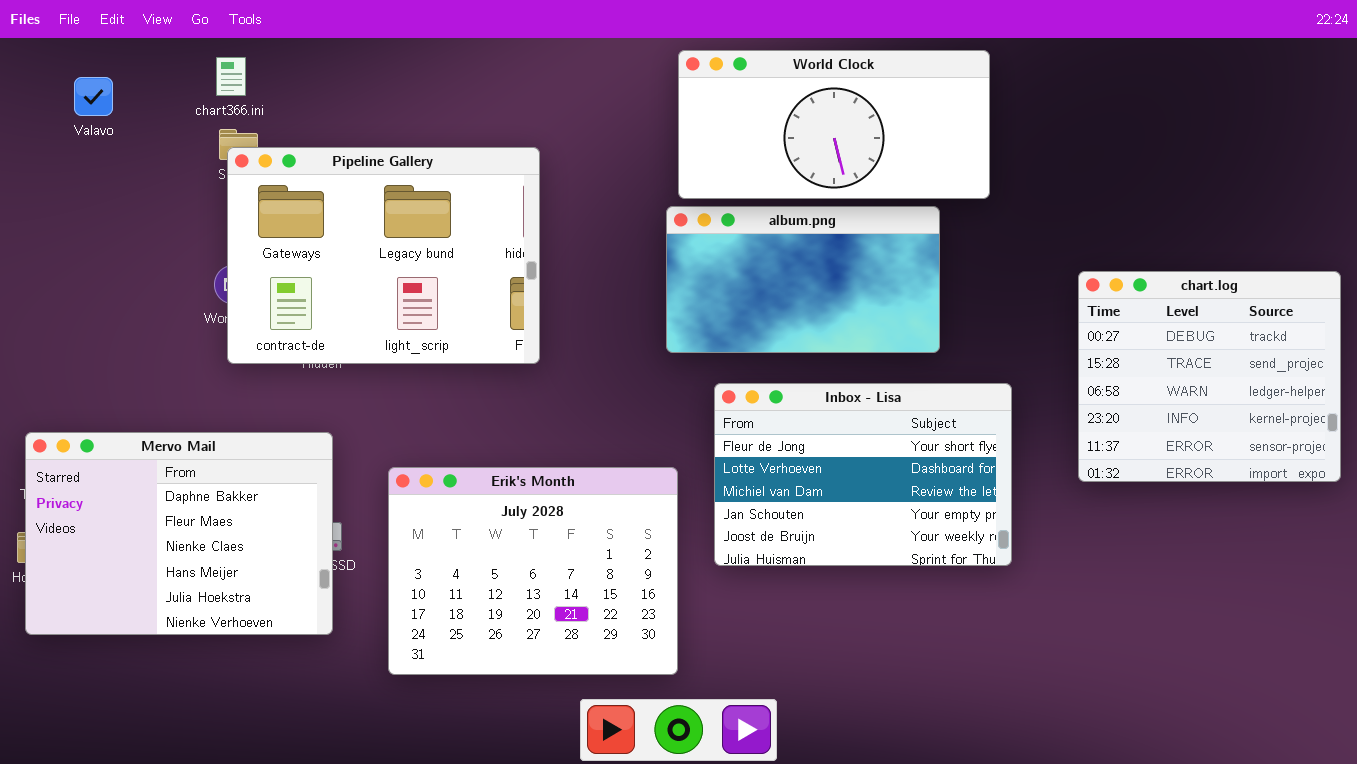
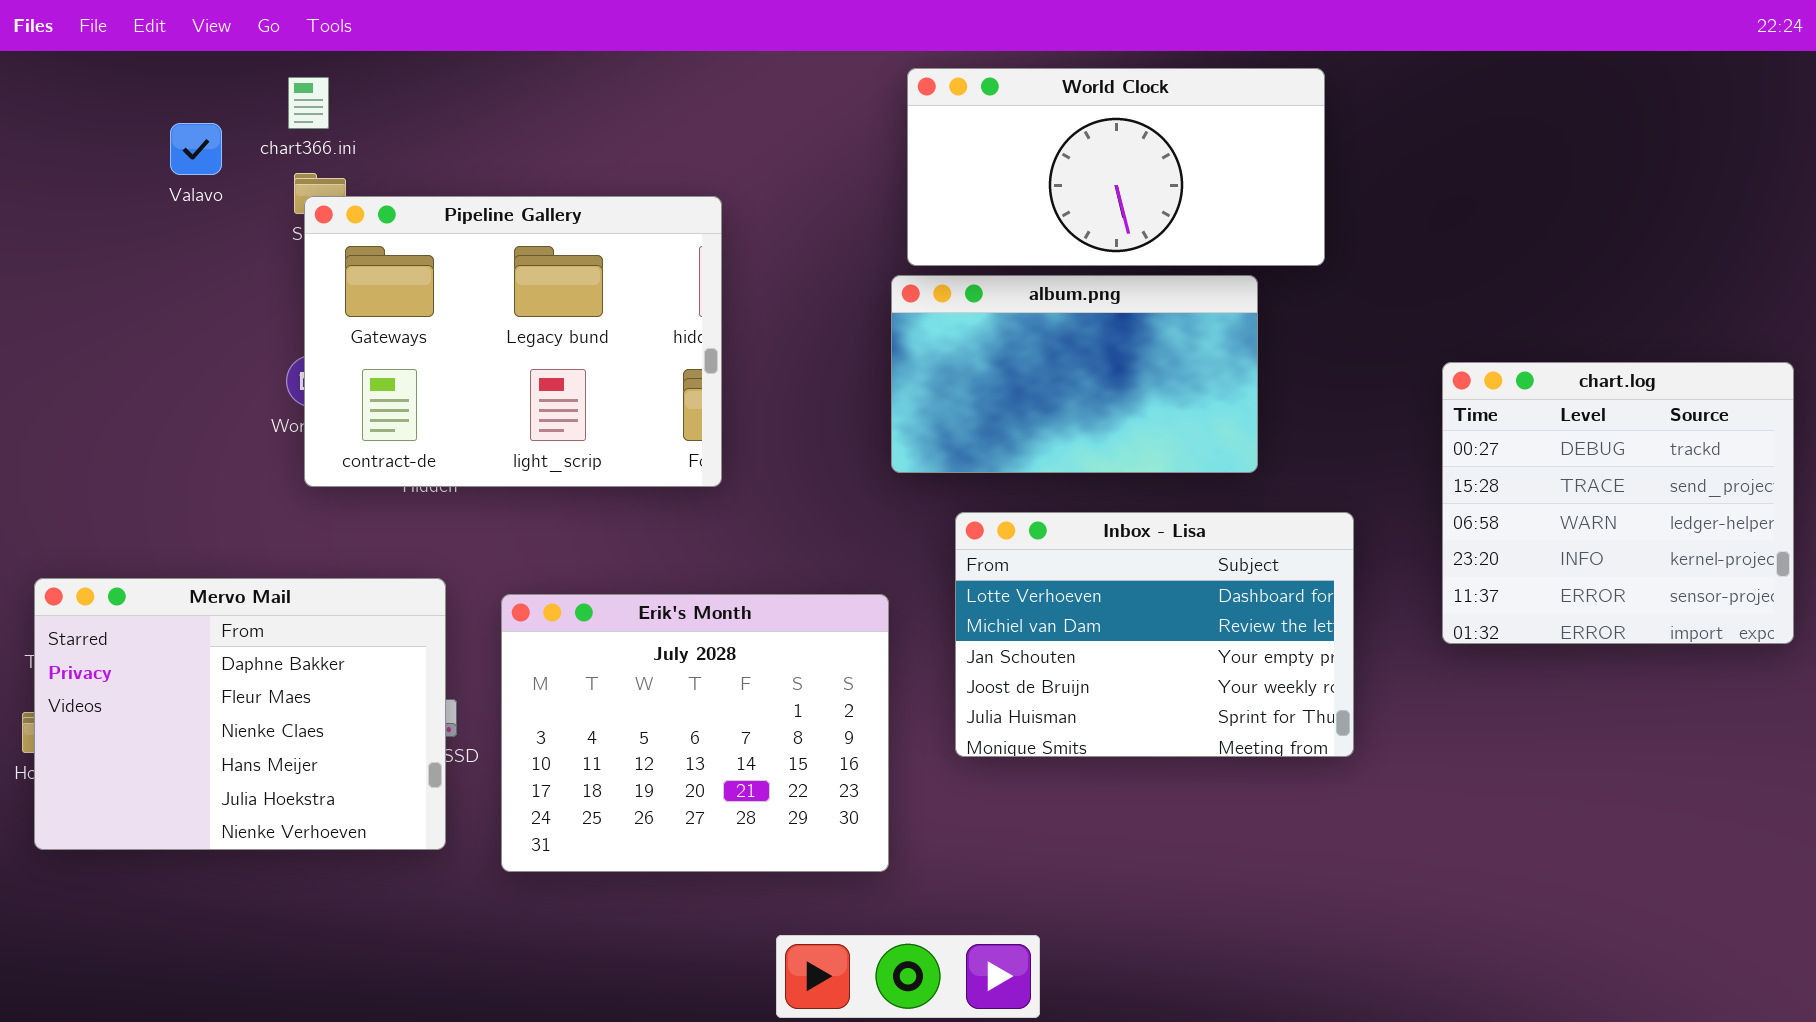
Valavo: [74,77,113,116] -> [170,123,222,175], moved
Inbox - Lisa: [714,383,1012,566] -> [955,512,1354,757], scrolled down 1 row
Erik's Month: [388,467,678,675] -> [501,594,889,872], moved

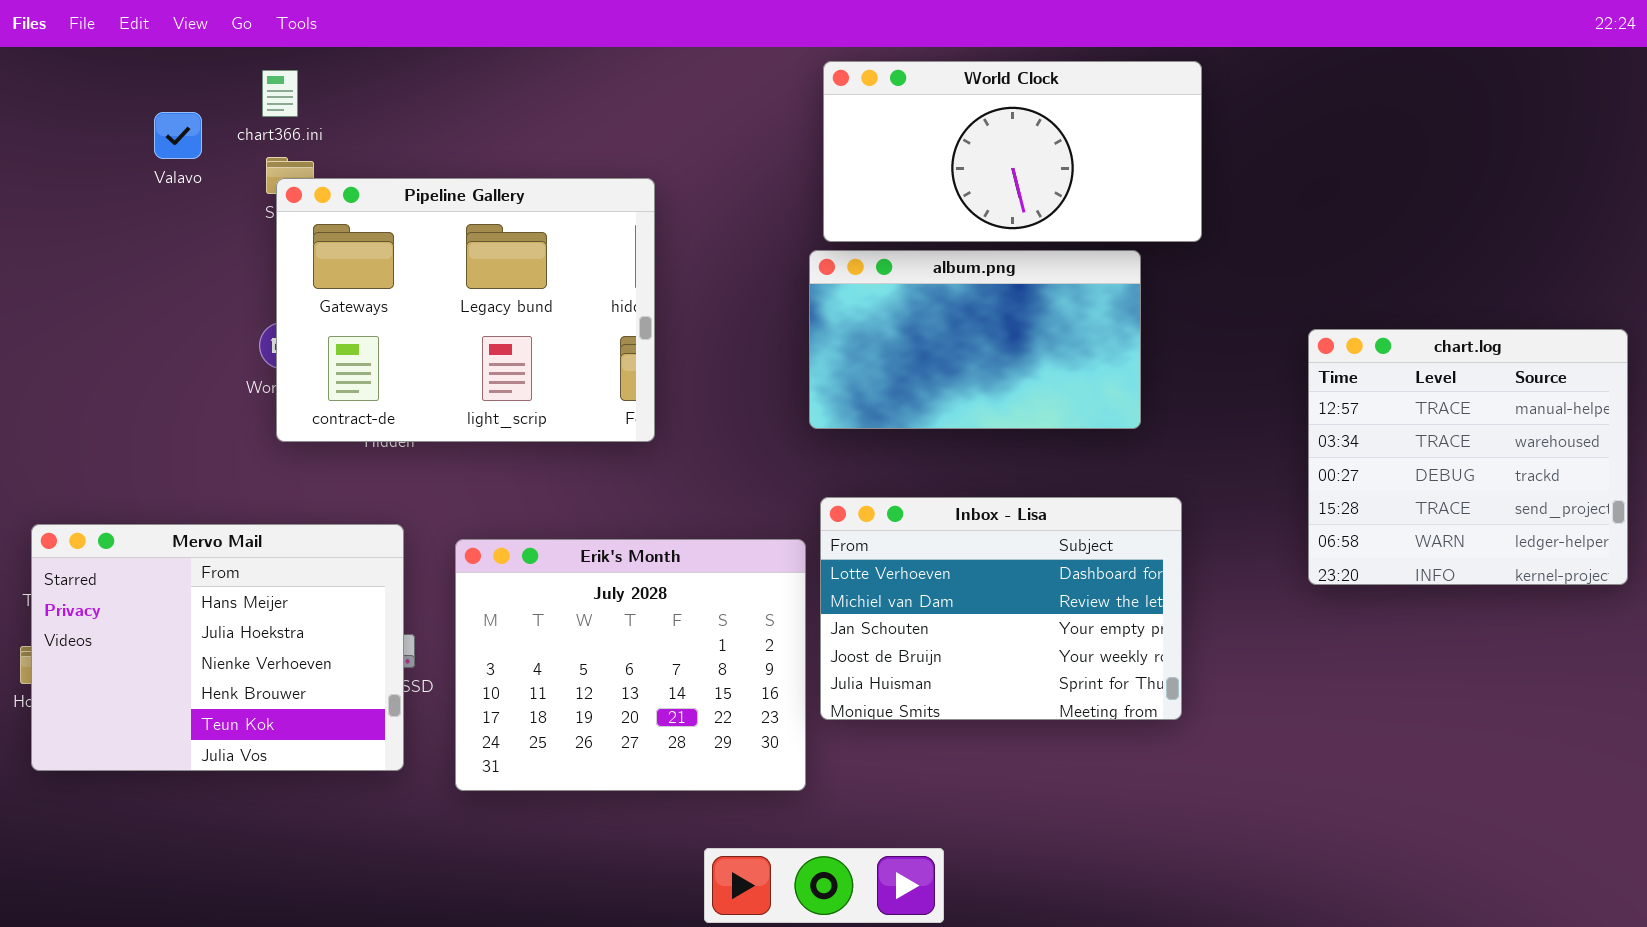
chart.log: [1442,362,1794,644] -> [1308,329,1628,585], scrolled up 2 rows
Inbox - Lisa: [955,512,1354,757] -> [820,497,1182,720], moved
Mervo Mail: [34,578,446,850] -> [31,524,404,771], scrolled down 3 rows

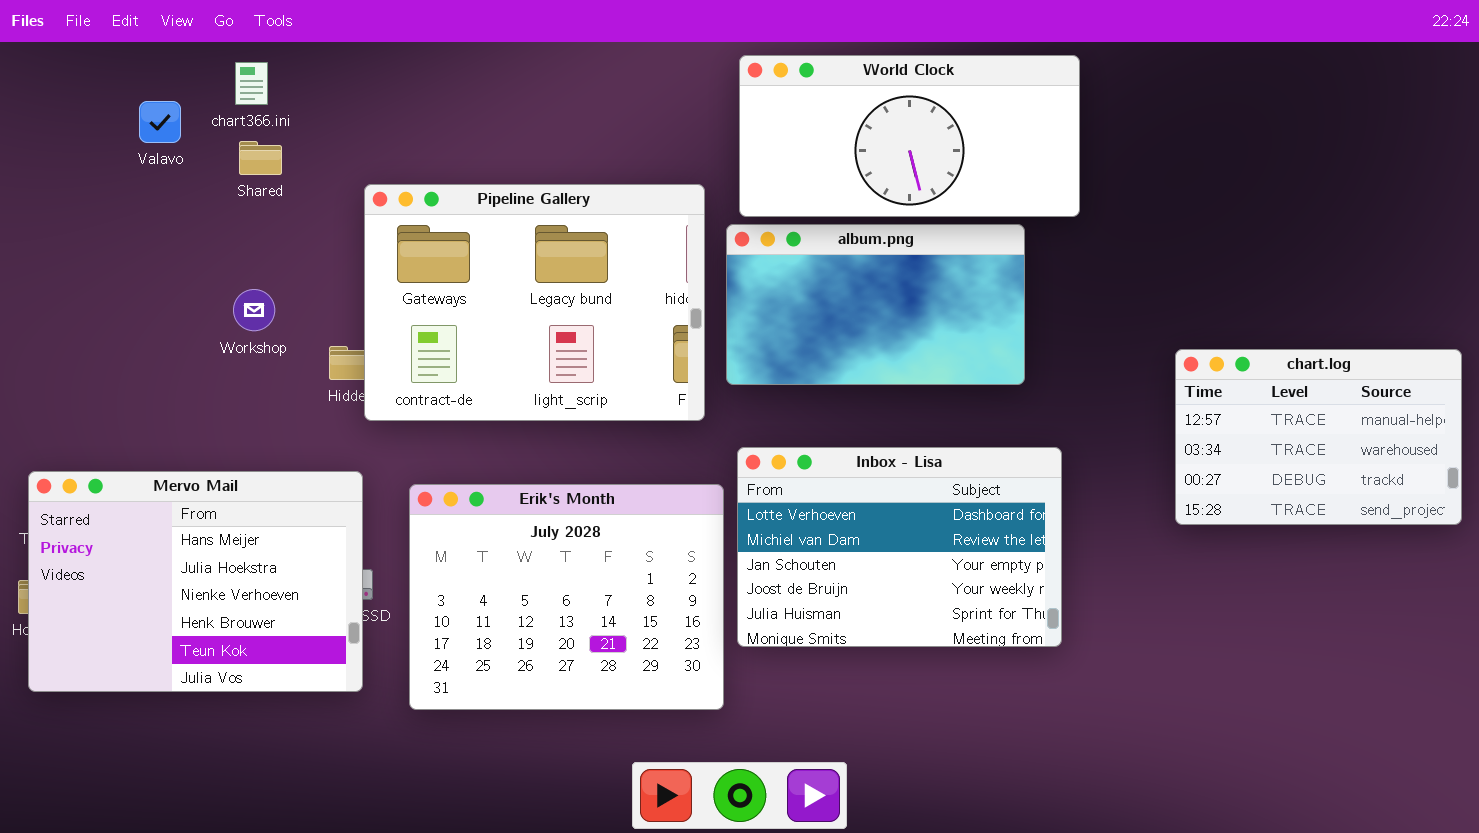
Pipeline Gallery: [276,178,655,442] -> [364,184,705,421], moved
chart.log: [1308,329,1628,585] -> [1175,349,1462,525], resized

